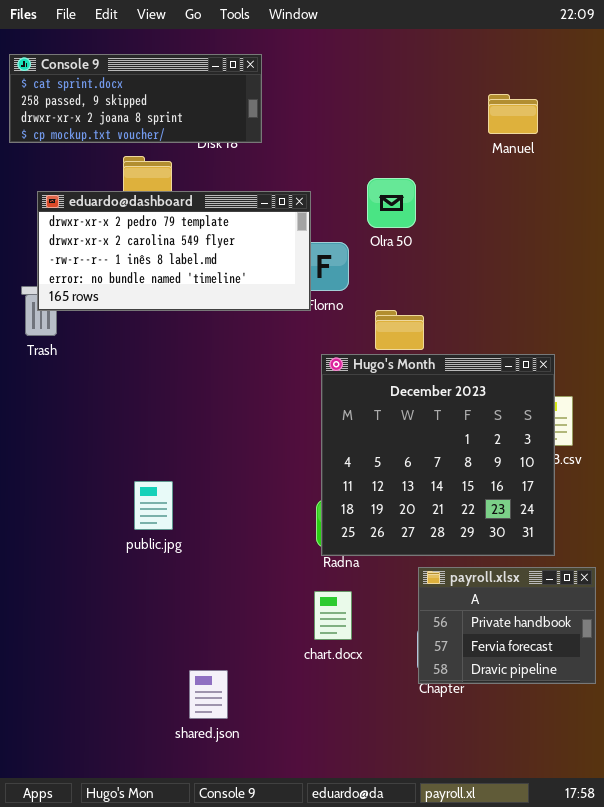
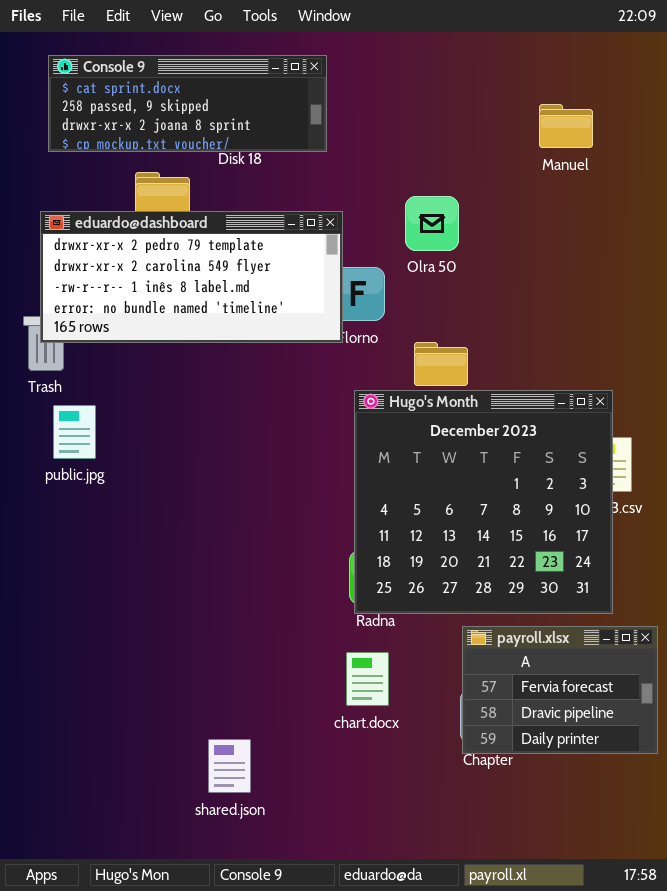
Console 9: [9,54,262,143] -> [48,55,327,152], moved
public.jpg: [134,481,173,530] -> [53,405,96,459], moved
payroll.xlsx: [418,567,596,684] -> [462,626,658,754], scrolled down 1 row

